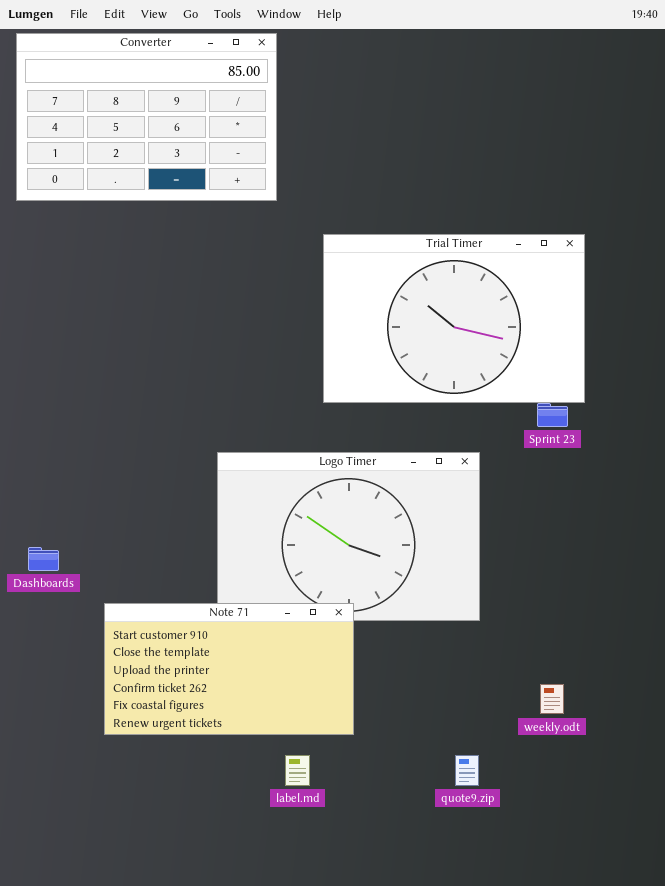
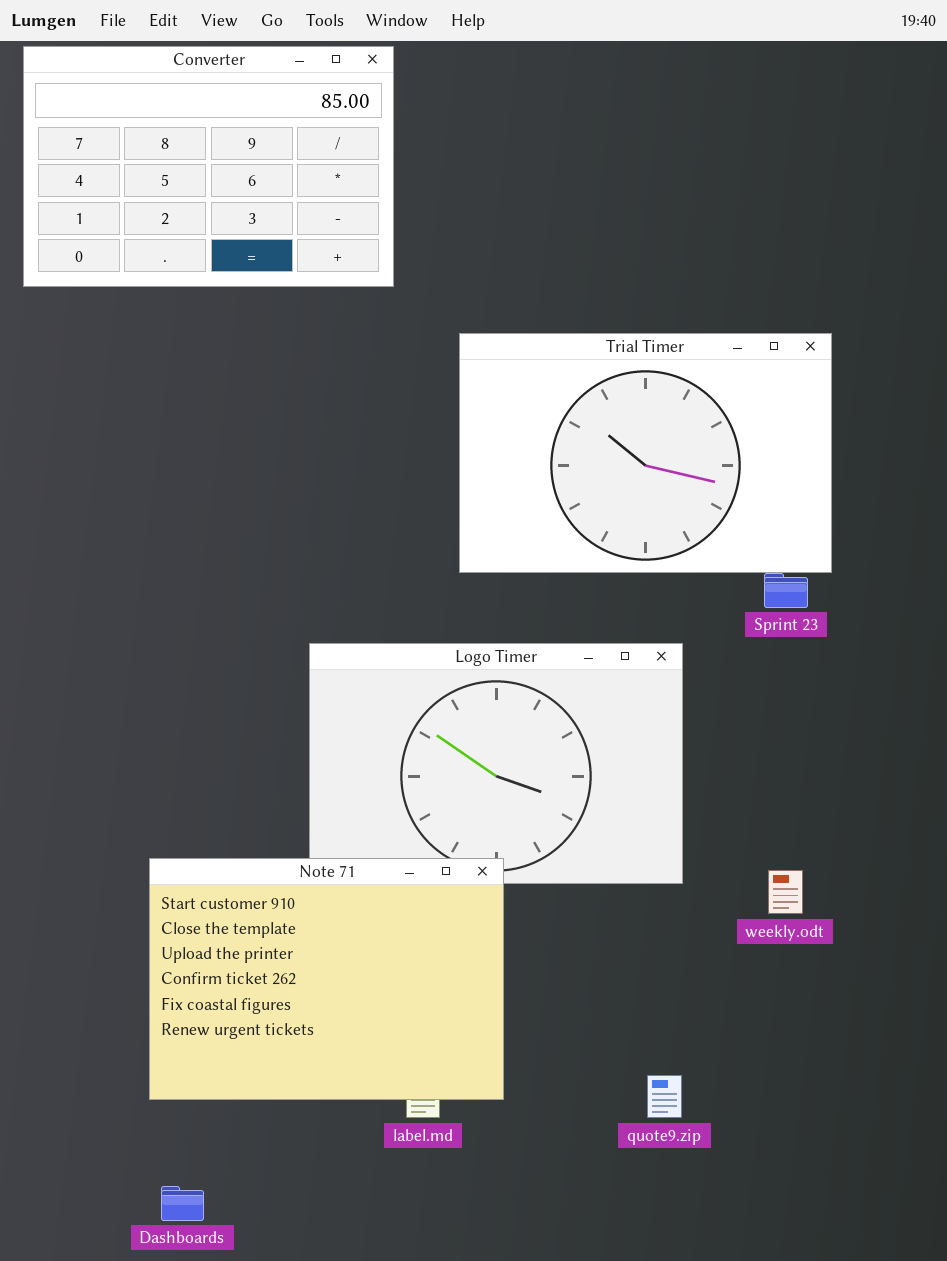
Dashboards: [28,547,59,571] -> [161,1186,204,1221], moved
Note 71: [104,603,354,735] -> [149,858,504,1100], resized
weekly.odt: [540,684,564,714] -> [768,870,803,914], moved

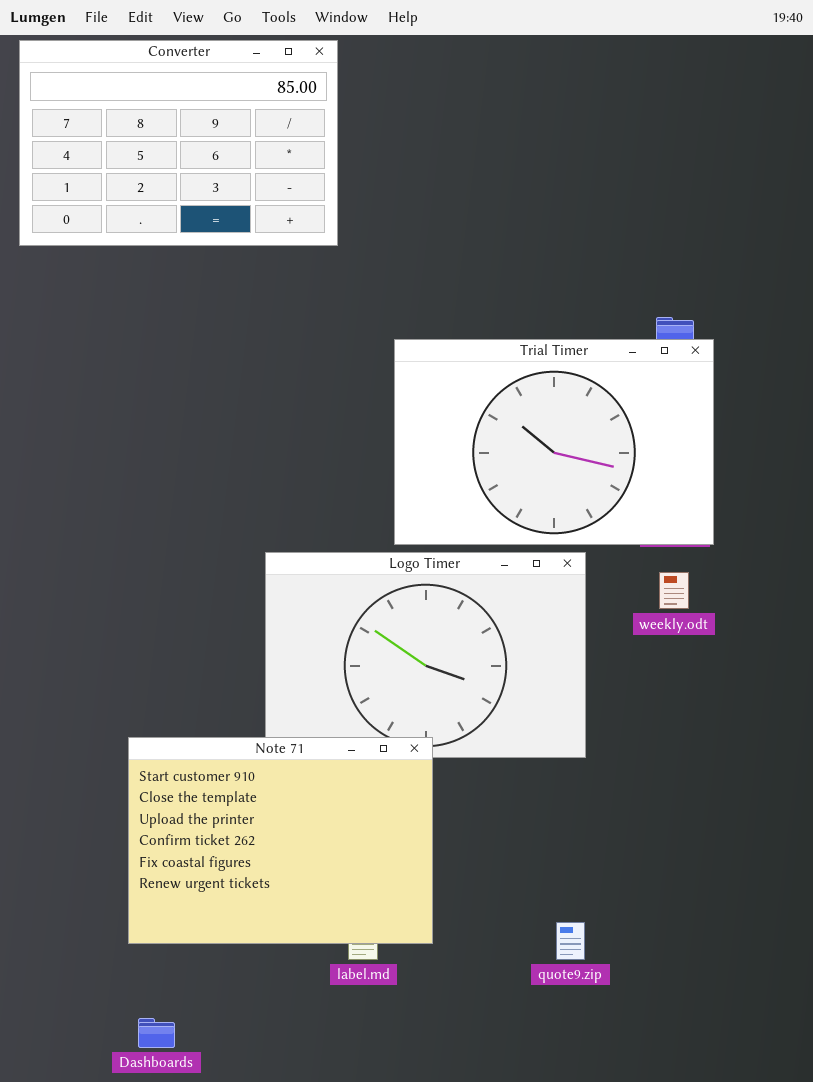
Trial Timer: [459,333,832,573] -> [394,339,714,545], moved
weekly.odt: [768,870,803,914] -> [659,572,689,609], moved

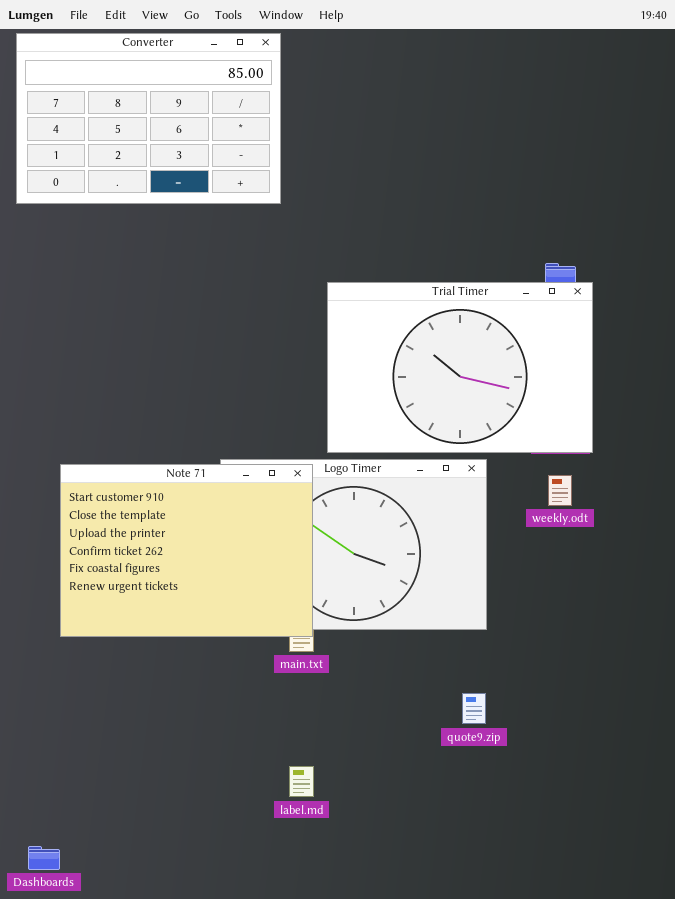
Note 71: [128,737,433,944] -> [60,464,313,637], moved
quote9.zip: [556,922,585,960] -> [462,693,486,724], moved
Dashboards: [138,1018,175,1048] -> [28,846,60,870], moved

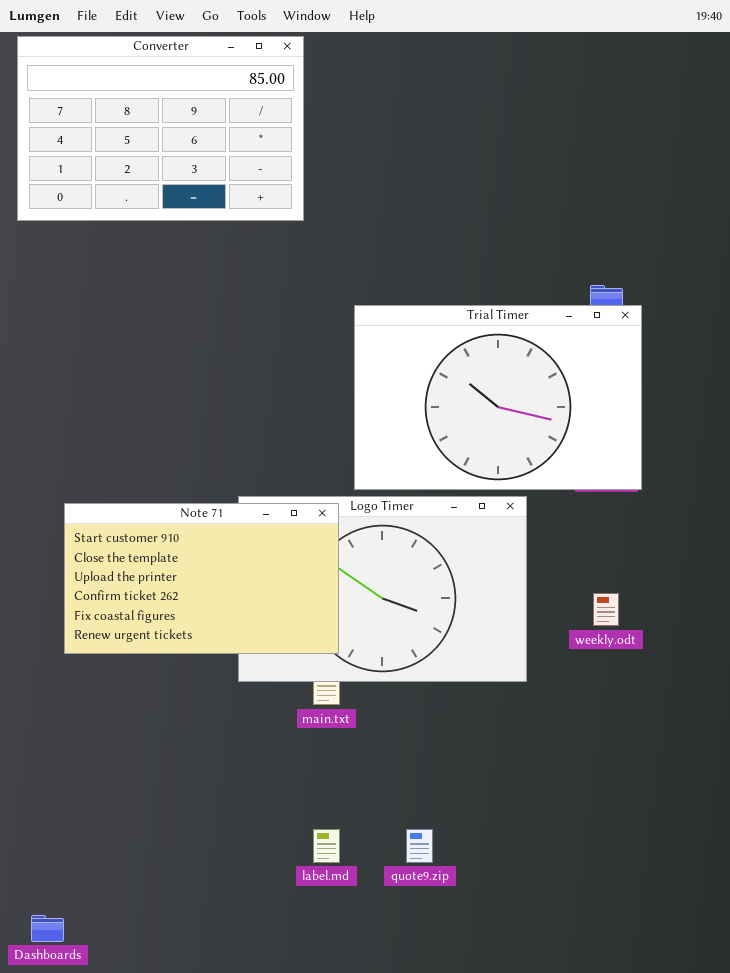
Note 71: [60,464,313,637] -> [64,503,339,654], resized
weekly.odt: [548,475,572,506] -> [593,593,619,626], moved
quote9.zip: [462,693,486,724] -> [406,829,433,863], moved

